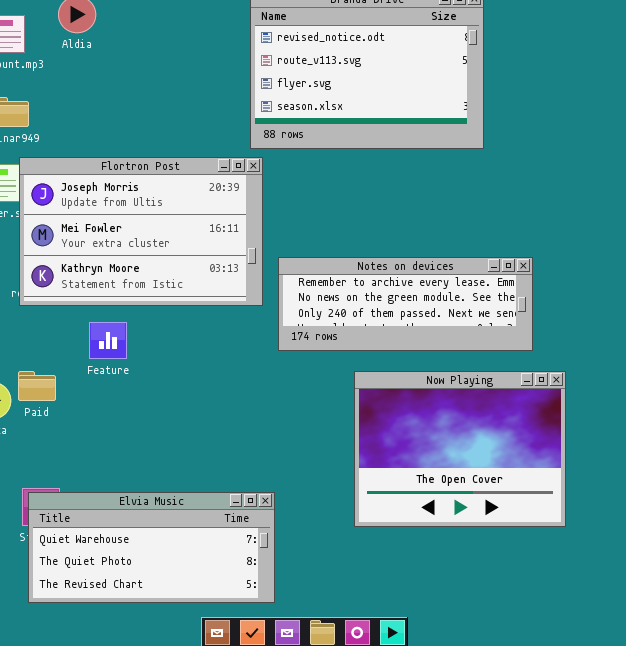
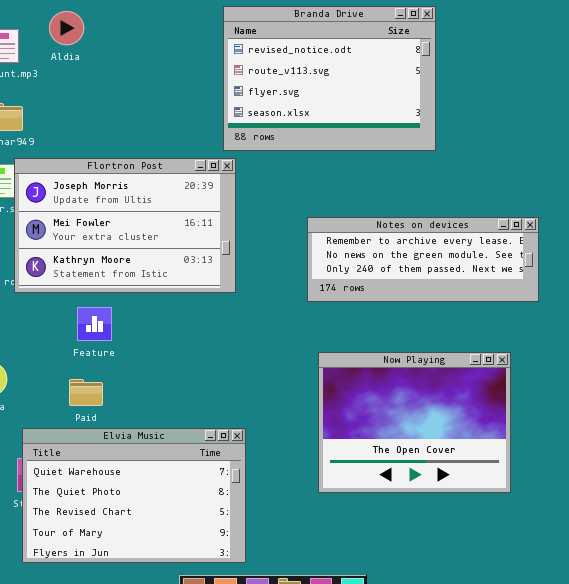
Notes on devices: [278,257,533,351] -> [307,217,539,302], moved
Paid: [18,371,56,401] -> [69,379,103,406], moved
Elvia Music: [28,492,275,603] -> [22,428,246,563], resized

